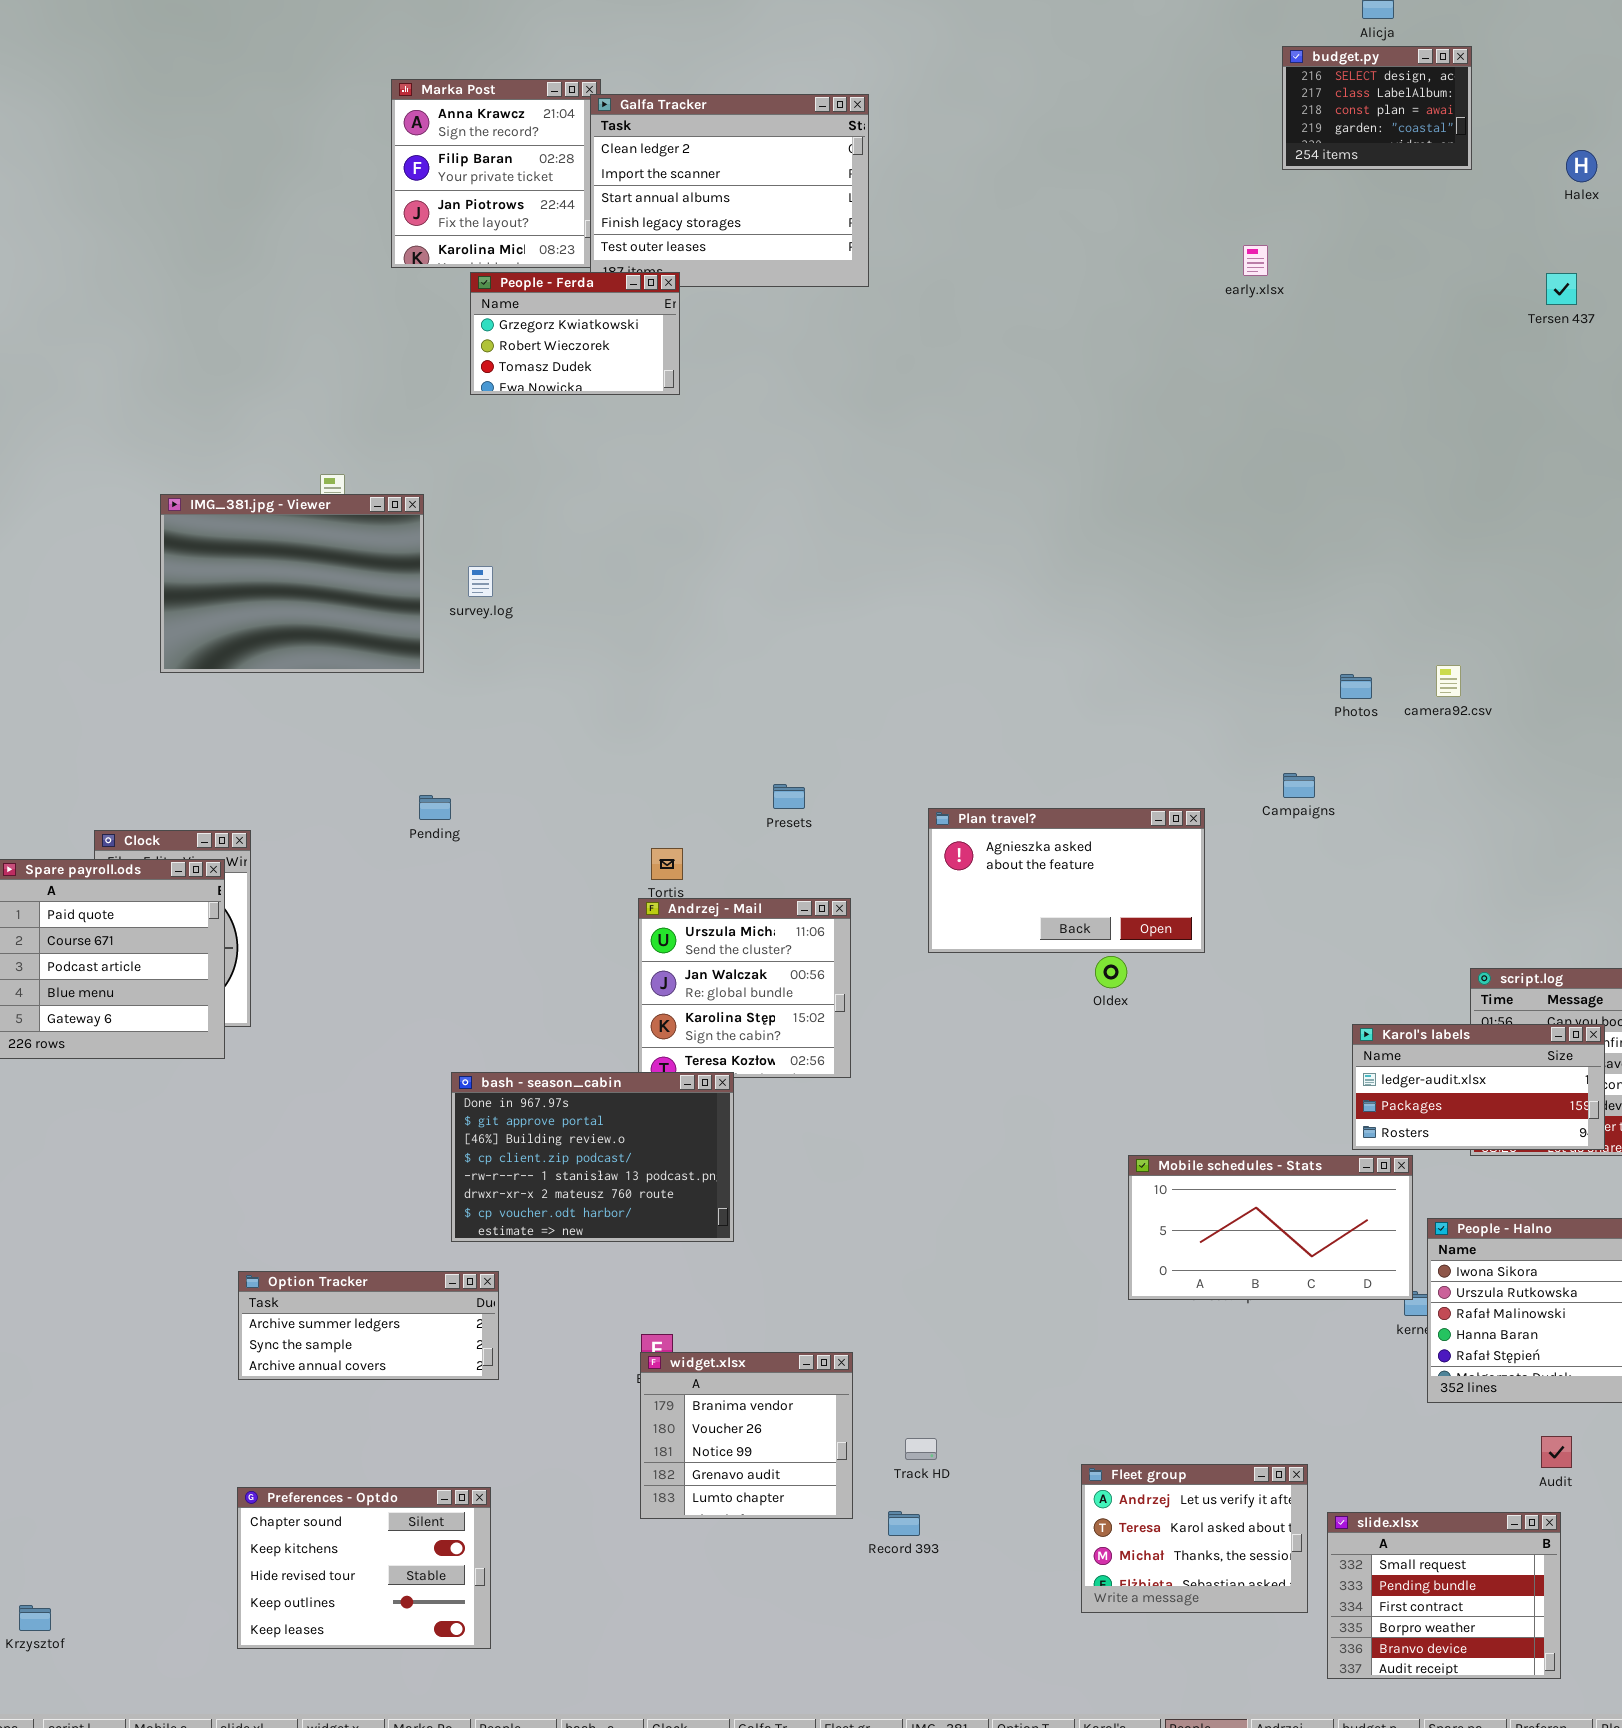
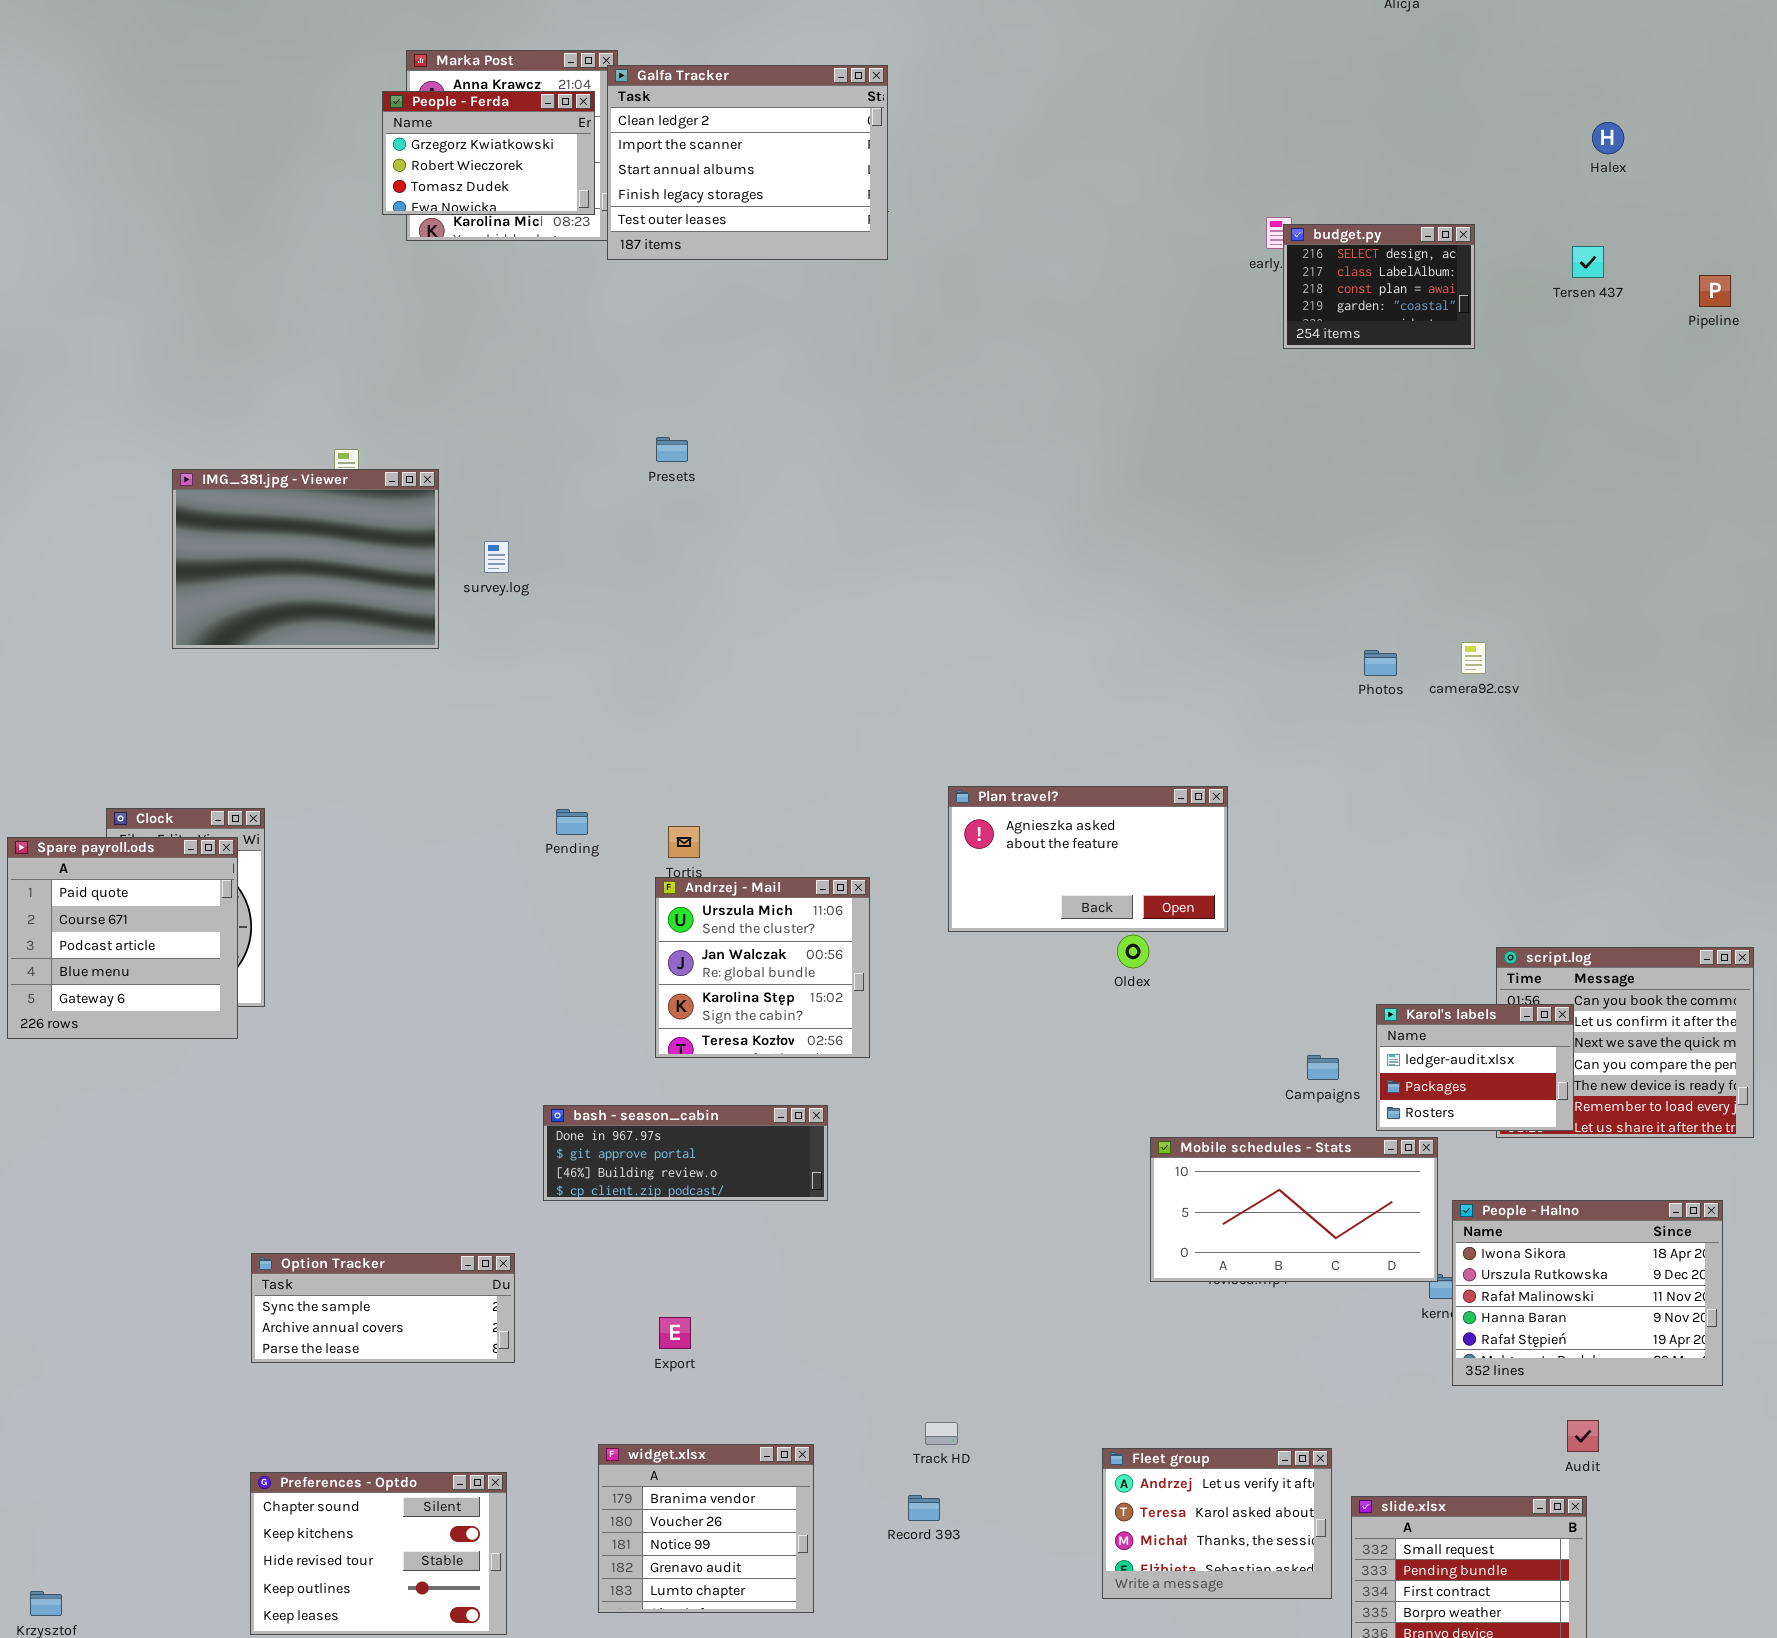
budget.py: [1282,46,1472,170] -> [1283,224,1475,349], moved
People - Ferda: [470,272,680,395] -> [382,91,595,215], moved
Campaigns: [1283,773,1315,798] -> [1307,1055,1339,1080], moved
Presets: [773,784,805,809] -> [656,437,688,462], moved
Pending: [419,795,451,820] -> [556,809,588,835], moved
Karol's labels: [1352,1024,1605,1150] -> [1376,1004,1574,1131], resized
bash - season_cabin: [451,1072,734,1242] -> [543,1105,828,1201], moved, resized
Option Tracker: [238,1271,499,1380] -> [251,1253,515,1363], scrolled down 1 row
widget.xlsx: [640,1352,853,1519] -> [598,1444,814,1613], moved

